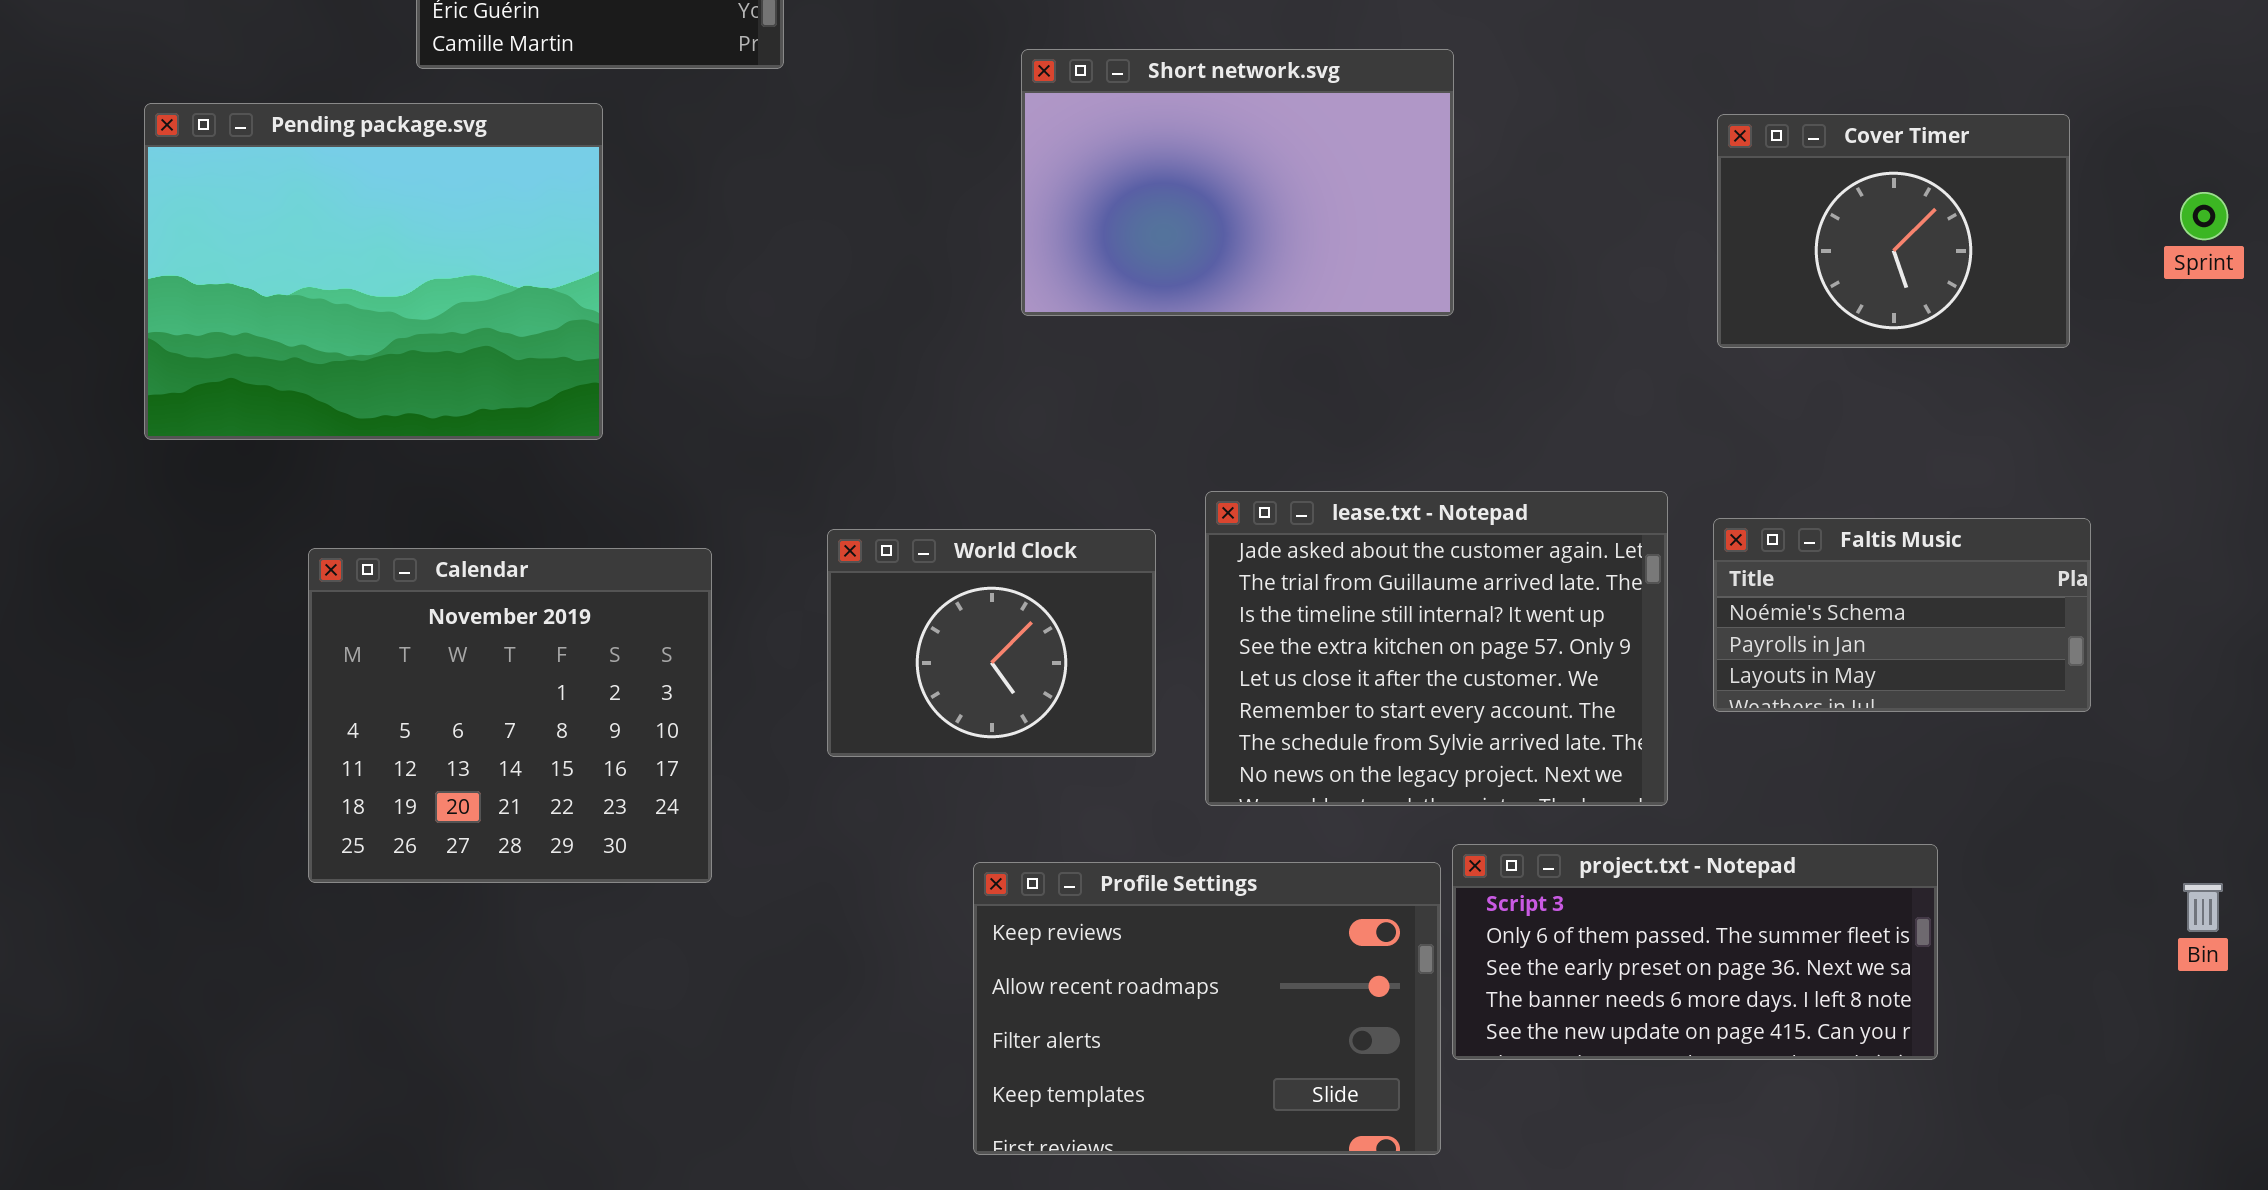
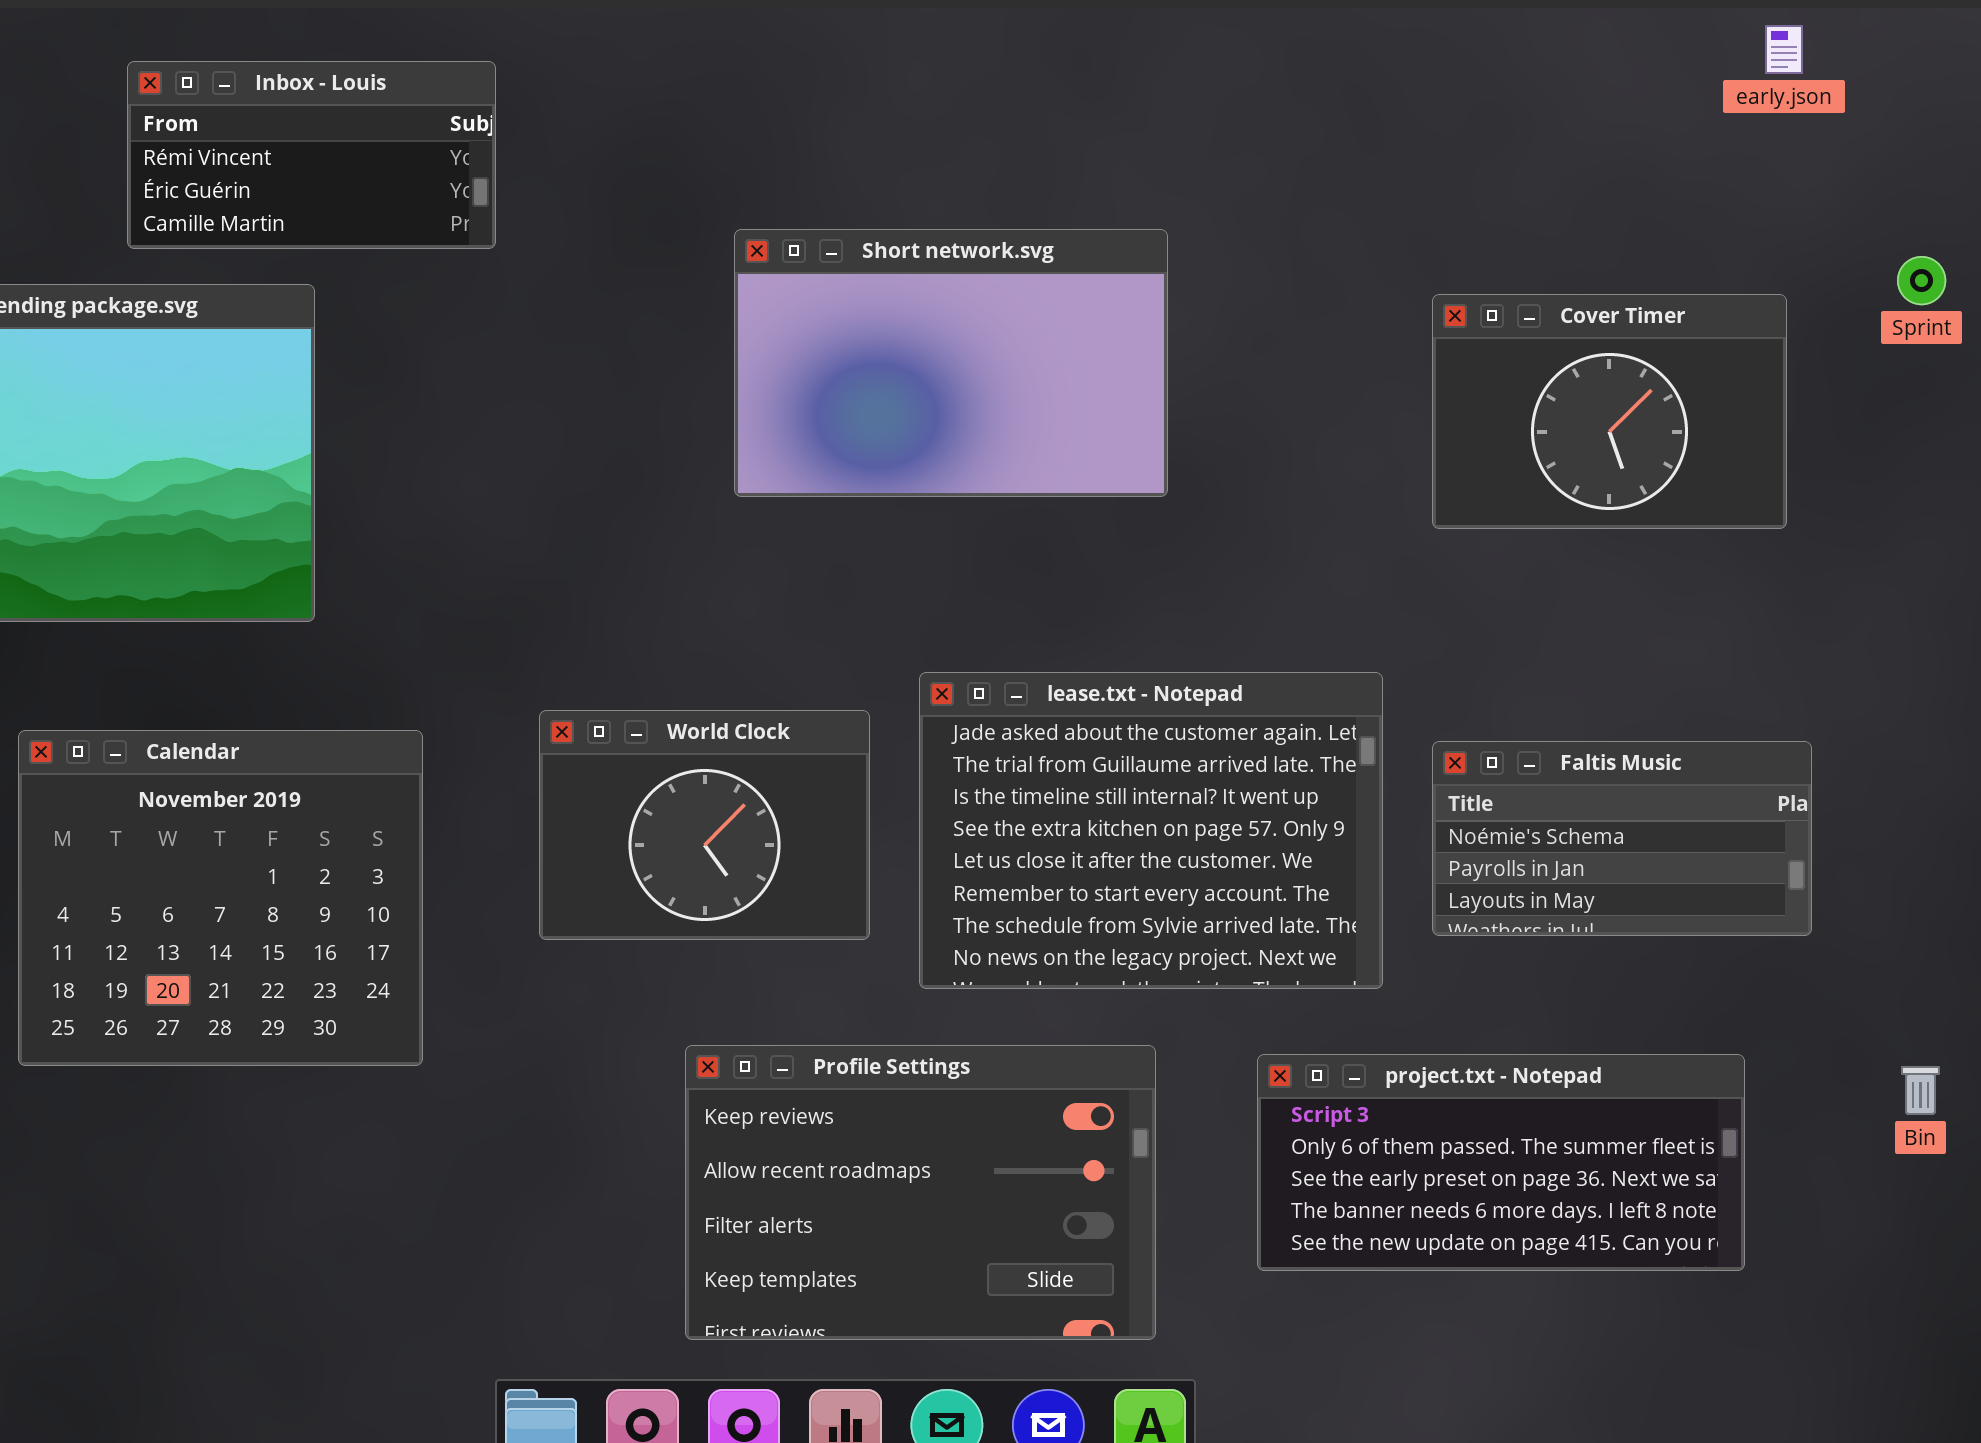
Sprint: [2180,192,2228,240] -> [1897,256,1946,305], moved
Faltis Music: [1713,518,2091,712] -> [1432,741,1812,936], moved
project.txt - Notepad: [1452,844,1938,1060] -> [1257,1054,1745,1271], moved

